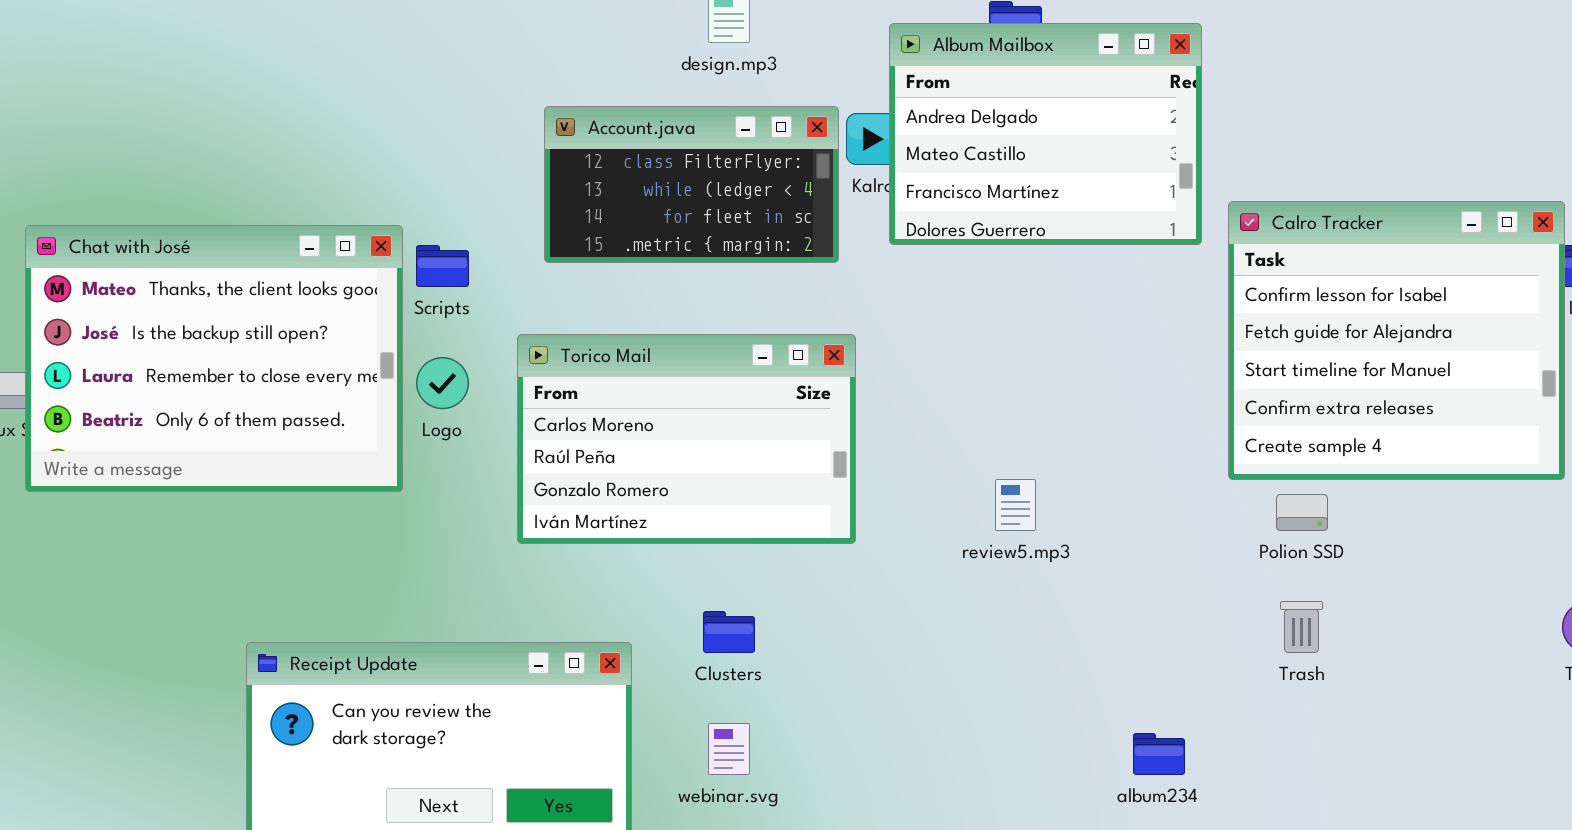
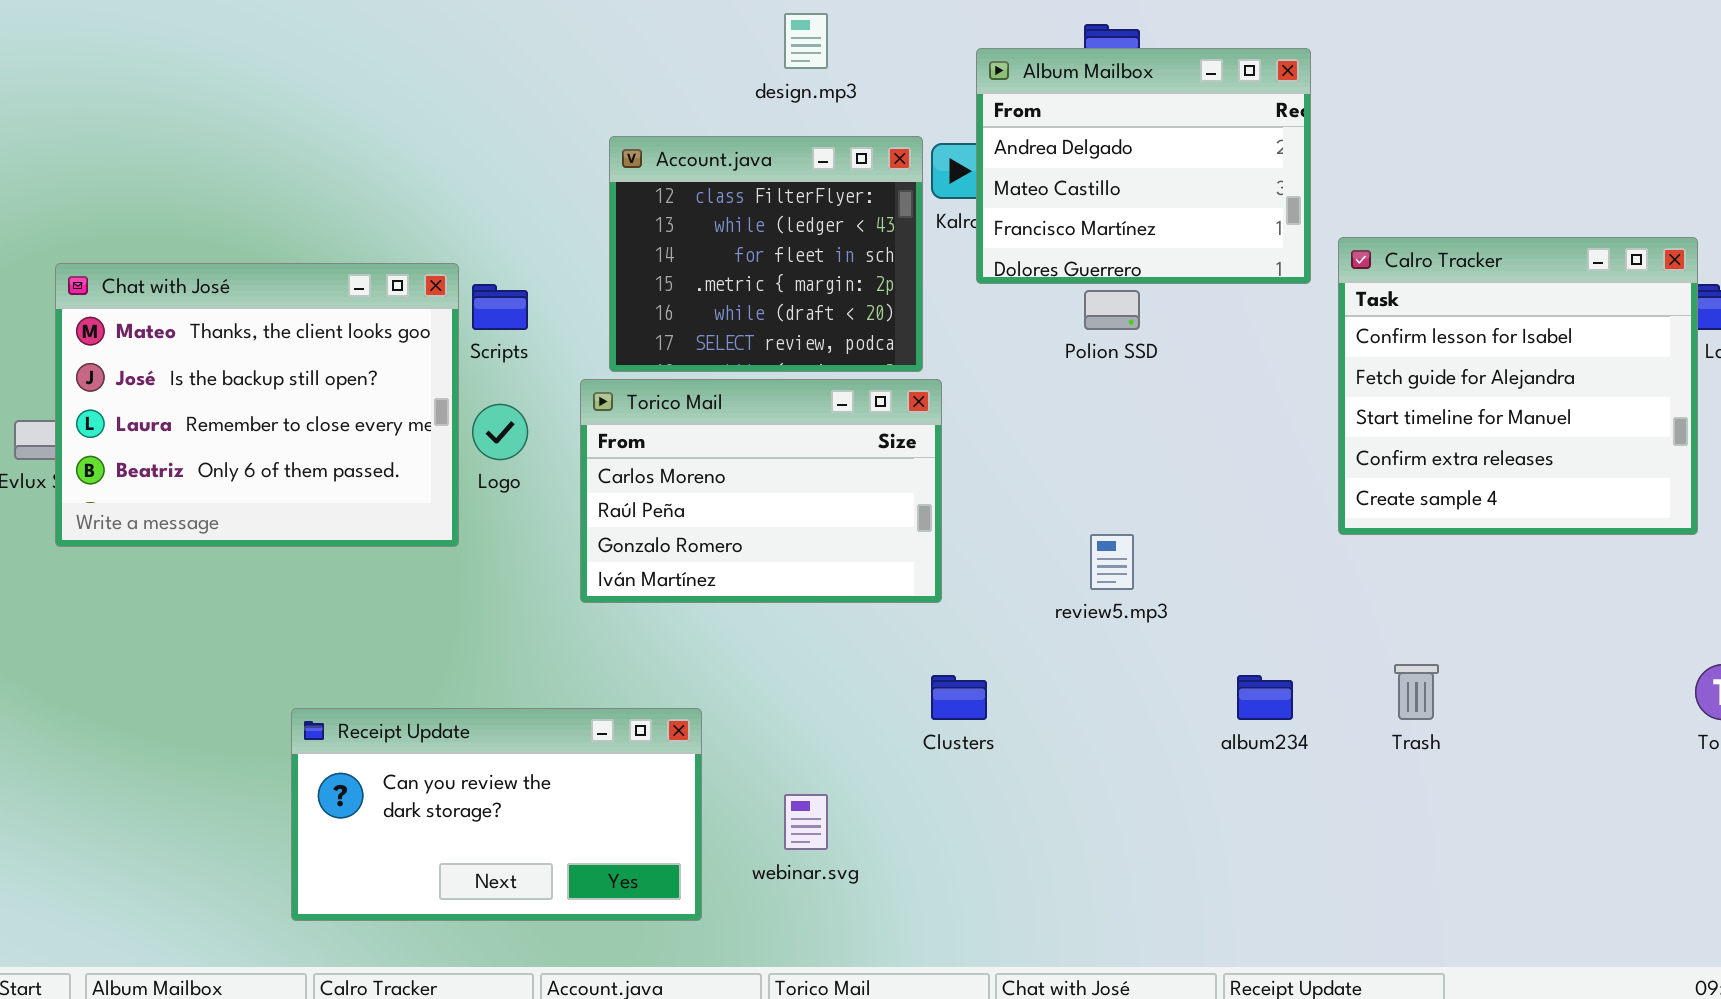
Account.java: [544,106,839,263] -> [609,136,923,372], resized
Polion SSD: [1276,494,1328,531] -> [1084,290,1140,330], moved
Clusters: [703,611,755,653] -> [931,675,987,720], moved
album234: [1133,733,1185,775] -> [1237,675,1293,720], moved

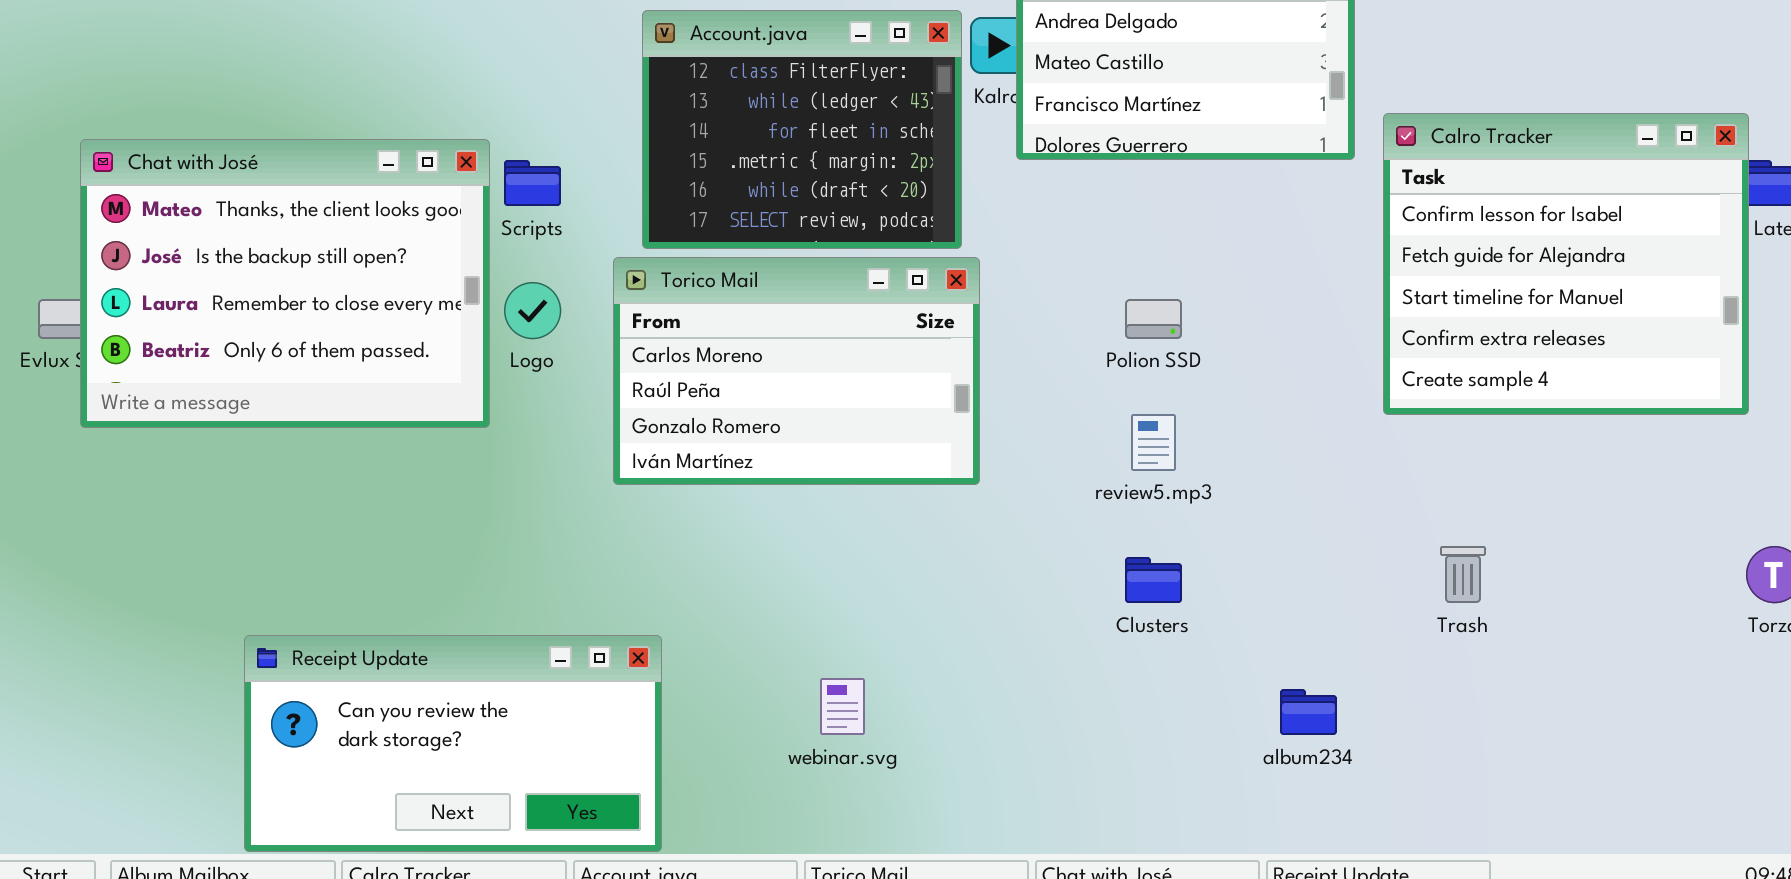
Polion SSD: [1084,290,1140,330] -> [1125,299,1182,339], moved
Clusters: [931,675,987,720] -> [1125,557,1182,603], moved
album234: [1237,675,1293,720] -> [1280,689,1337,735], moved
Receipt Update: [291,708,702,921] -> [244,635,662,852], moved

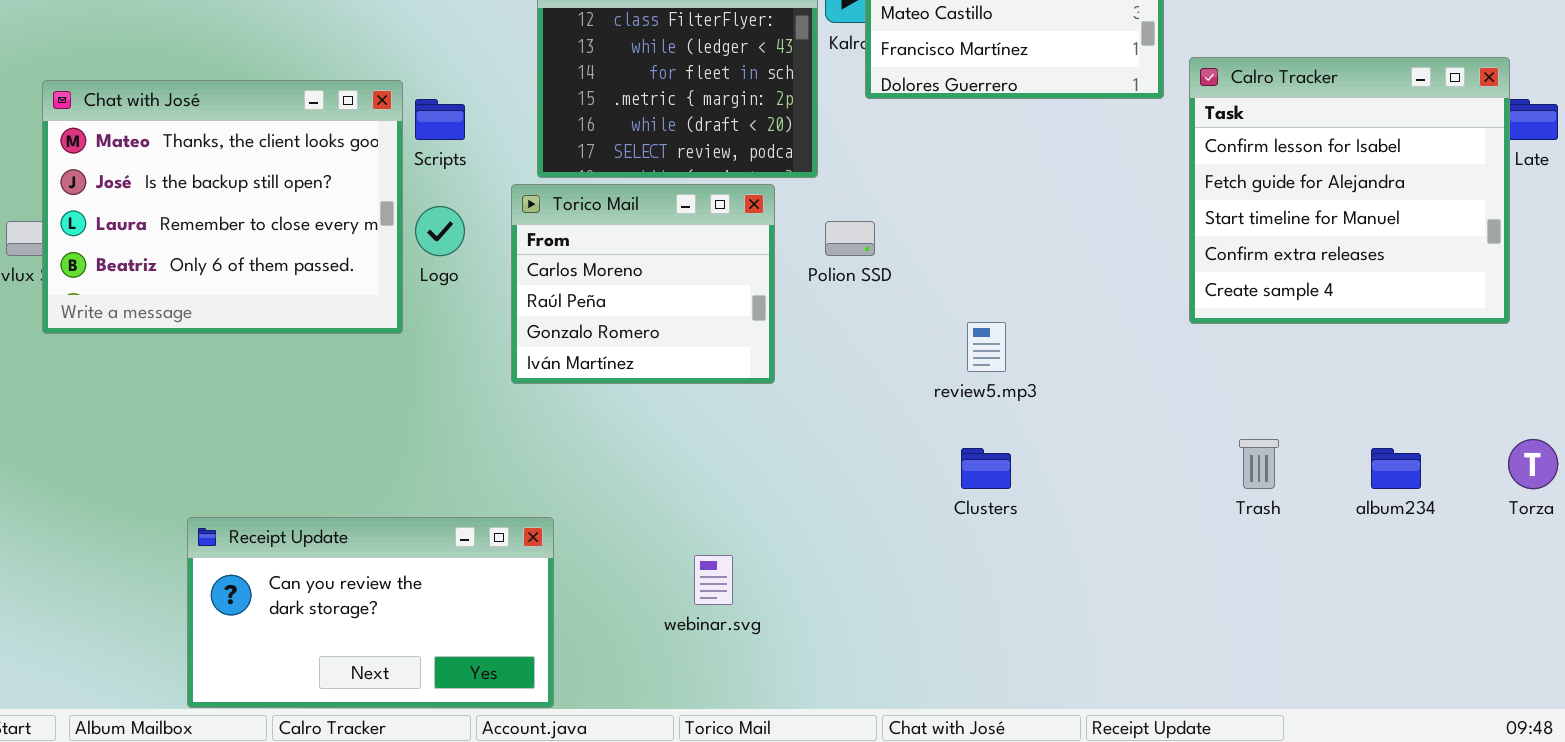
Torico Mail: [613,257,980,485] -> [511,184,775,384], resized
Polion SSD: [1125,299,1182,339] -> [825,221,875,256], moved
album234: [1280,689,1337,735] -> [1371,448,1421,489], moved

